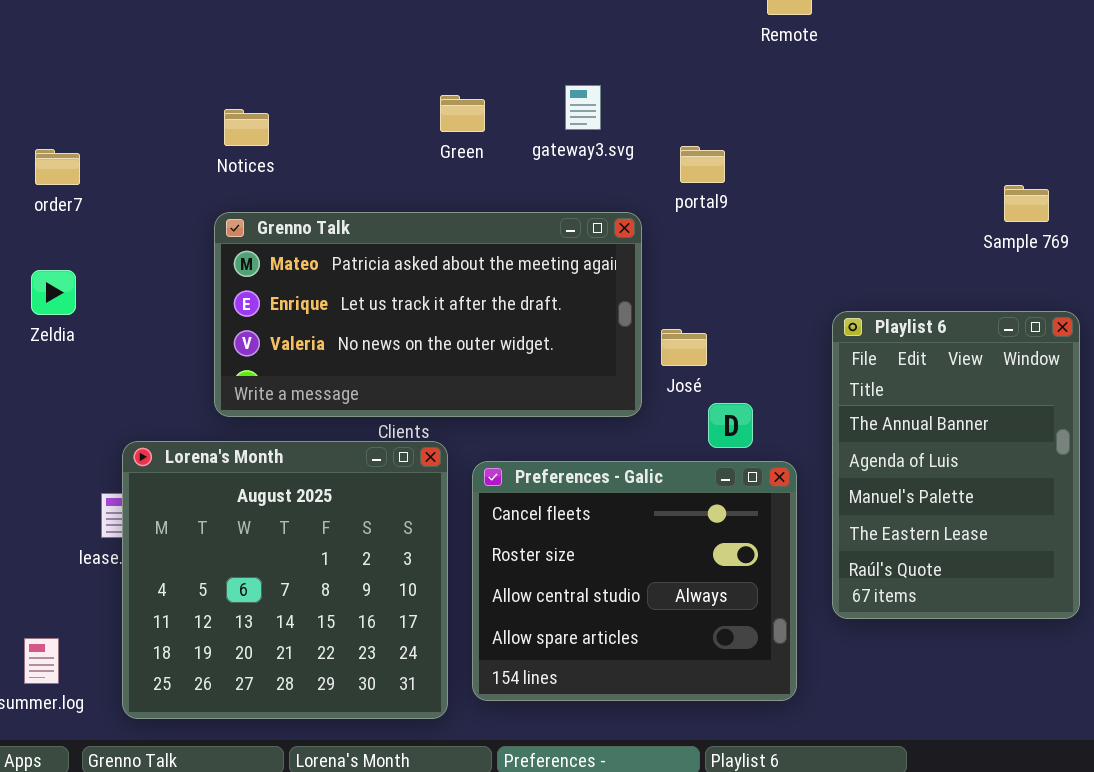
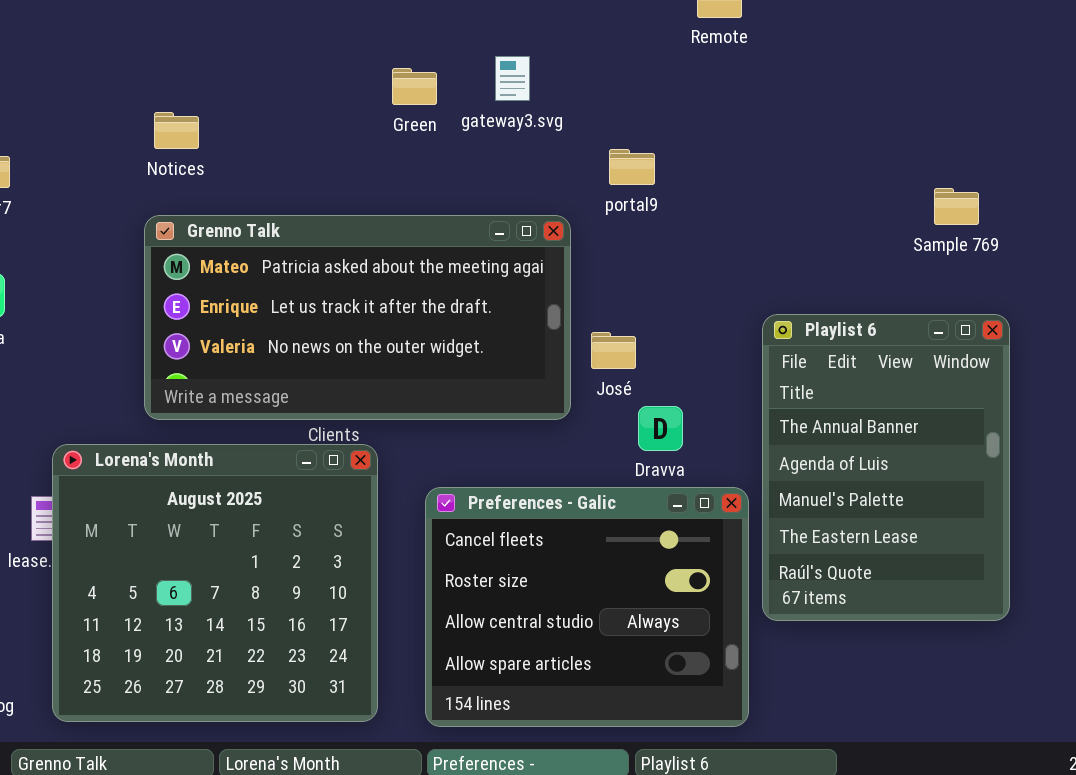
gateway3.svg: [565,85,601,130] -> [495,56,530,101], moved
Green: [440,95,485,132] -> [392,68,437,105], moved
Preferences - Galic: [472,461,797,701] -> [425,487,749,727], moved

